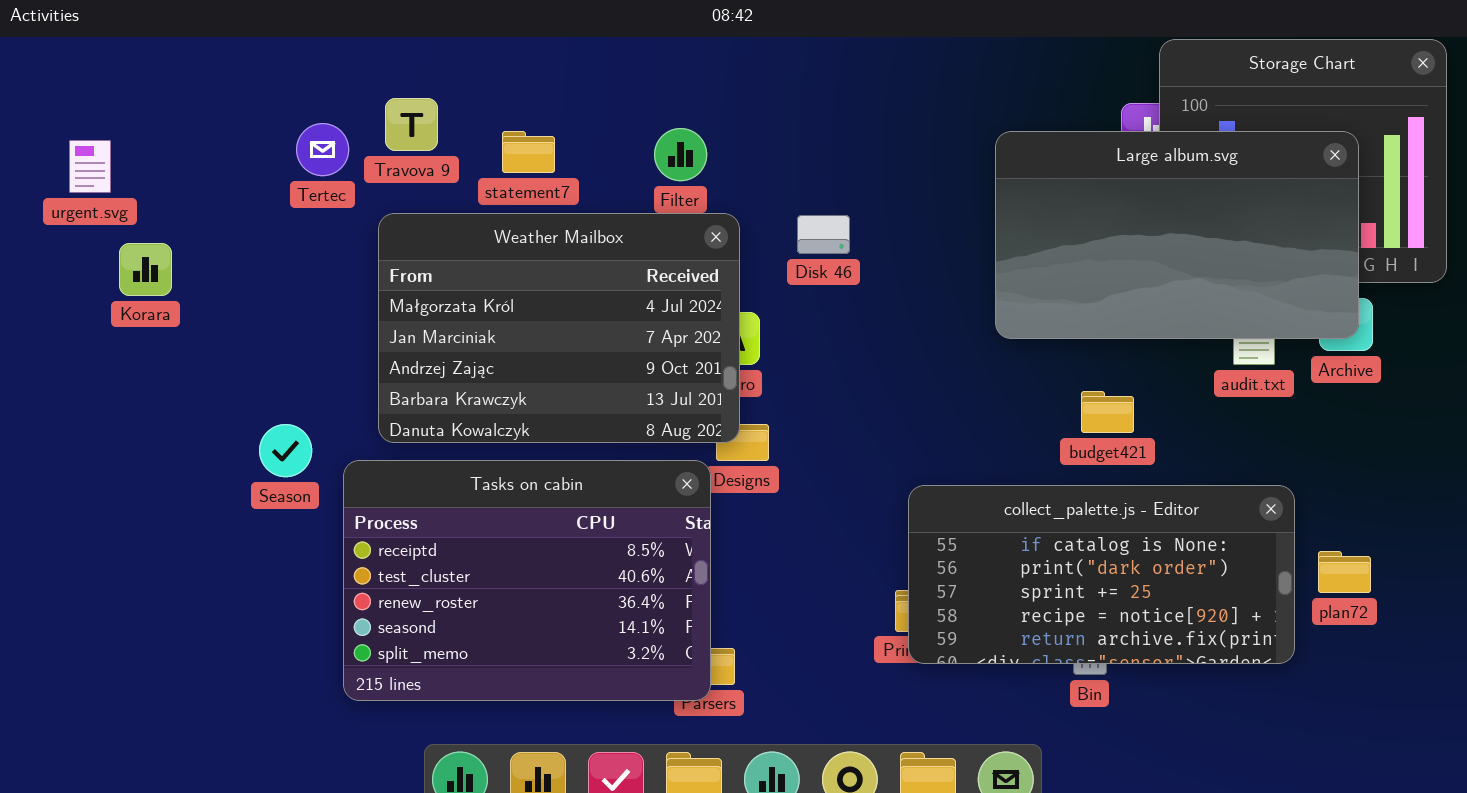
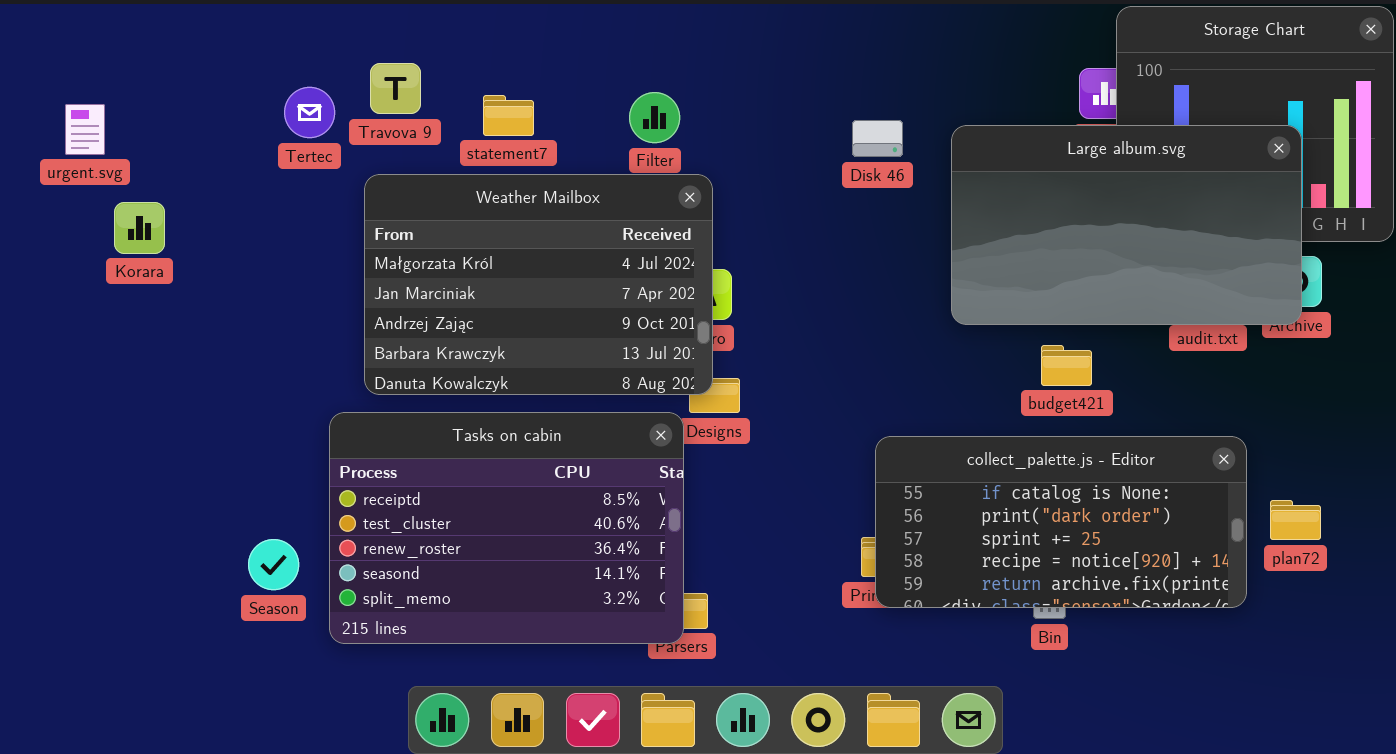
Large album.svg: [995,131,1359,339] -> [951,125,1302,325], moved
Disk 46: [797,215,850,254] -> [852,120,903,157], moved
Season: [259,424,312,477] -> [248,539,299,590], moved

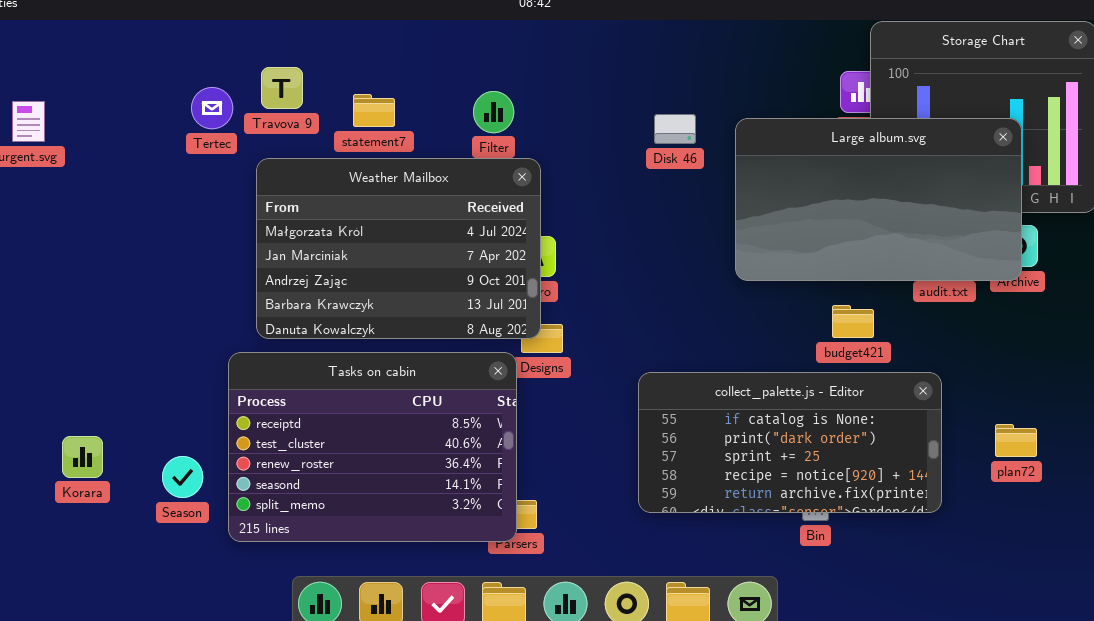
Korara: [114,202,165,254] -> [62,436,103,478], moved
budget421: [1041,345,1092,386] -> [832,305,874,338], moved
collect_palette.js - Editor: [875,436,1247,608] -> [638,372,942,513], moved

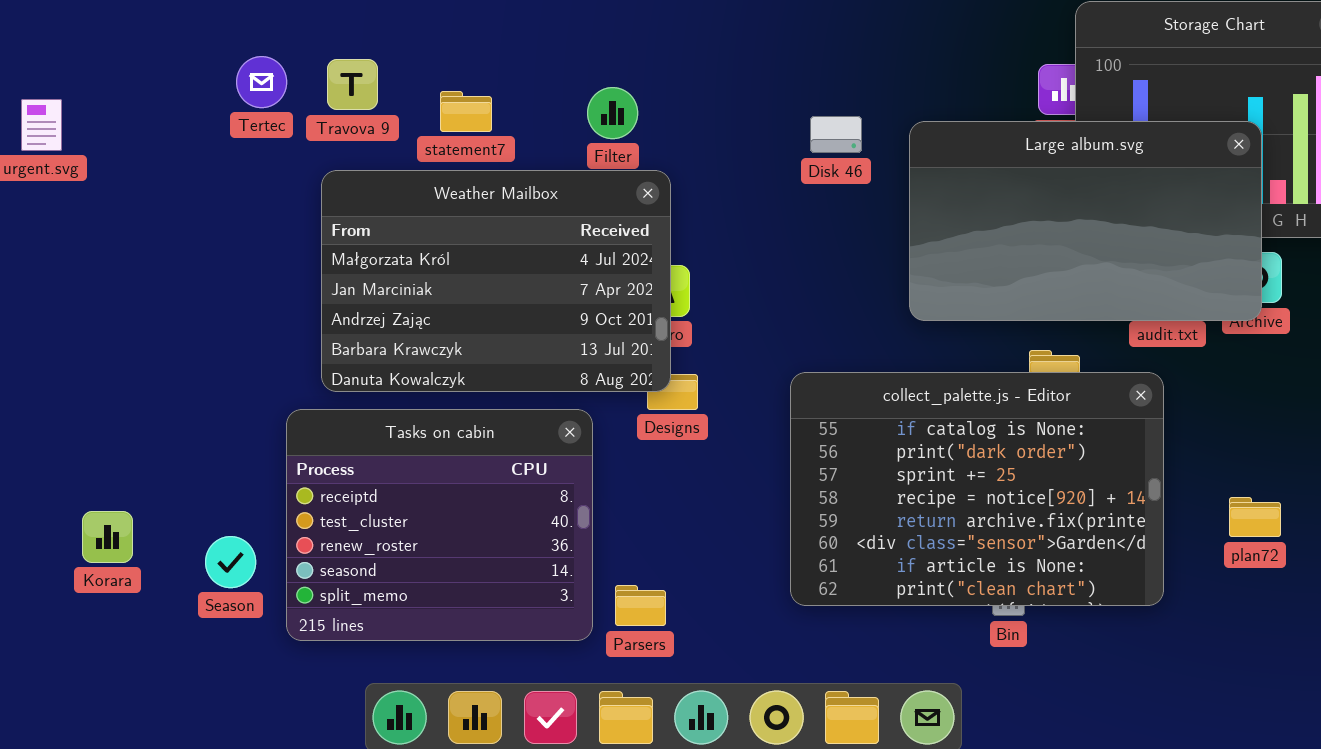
Tertec: [191,87,233,129] -> [236,56,287,108], moved
Tasks on cabin: [228,352,517,542] -> [286,409,593,641], resized
collect_palette.js - Editor: [638,372,942,513] -> [790,372,1164,606], resized

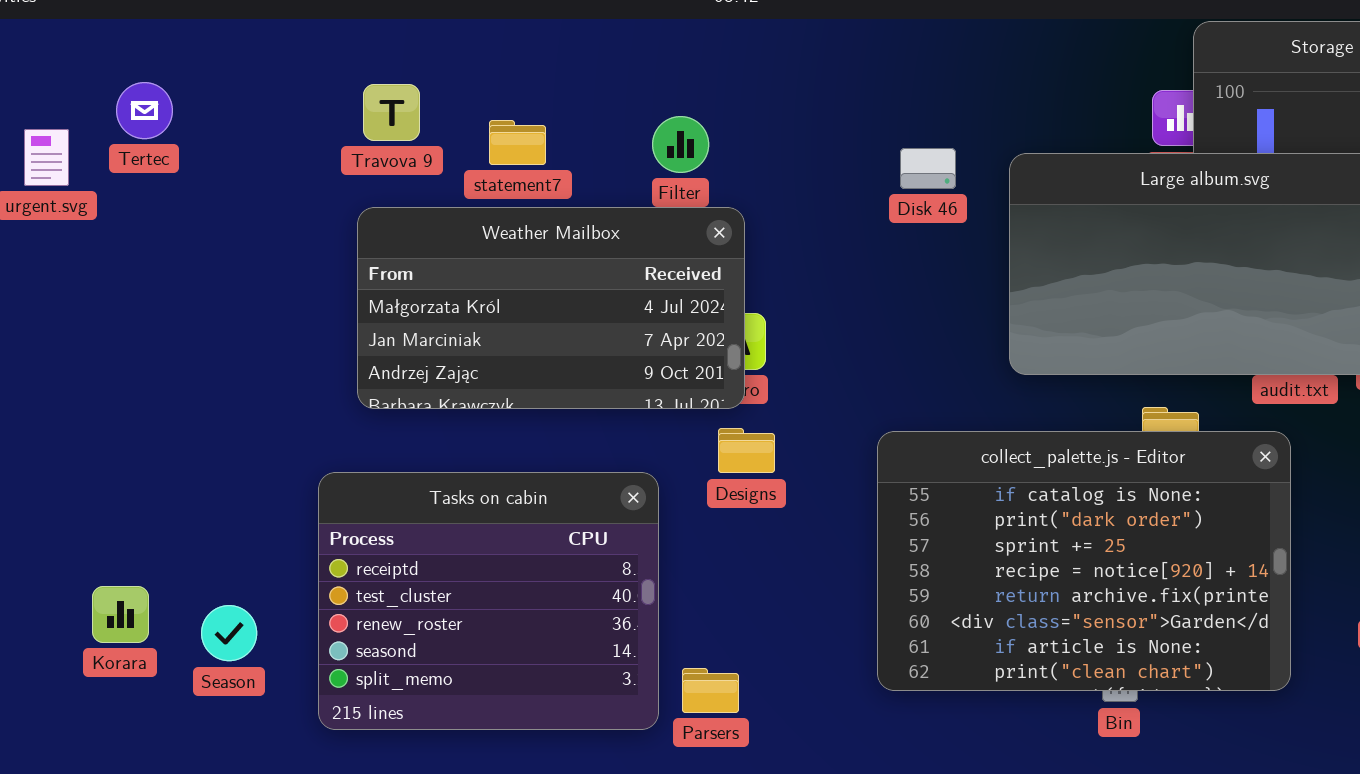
Tertec: [236,56,287,108] -> [116,82,173,139], moved
Weather Mailbox: [321,170,671,392] -> [357,207,745,409], resized
Season: [205,536,256,588] -> [201,605,257,661], moved

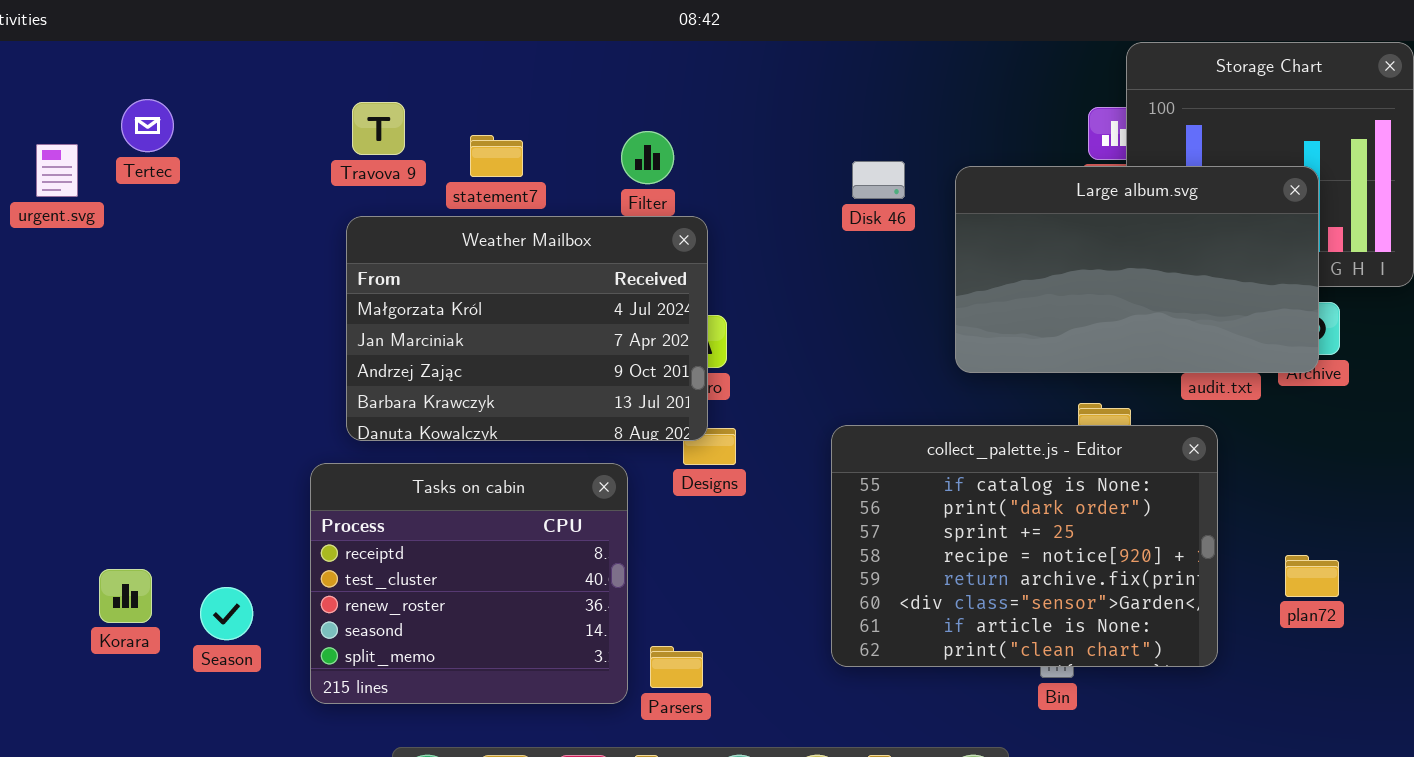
Weather Mailbox: [357,207,745,409] -> [346,216,708,441], resized

